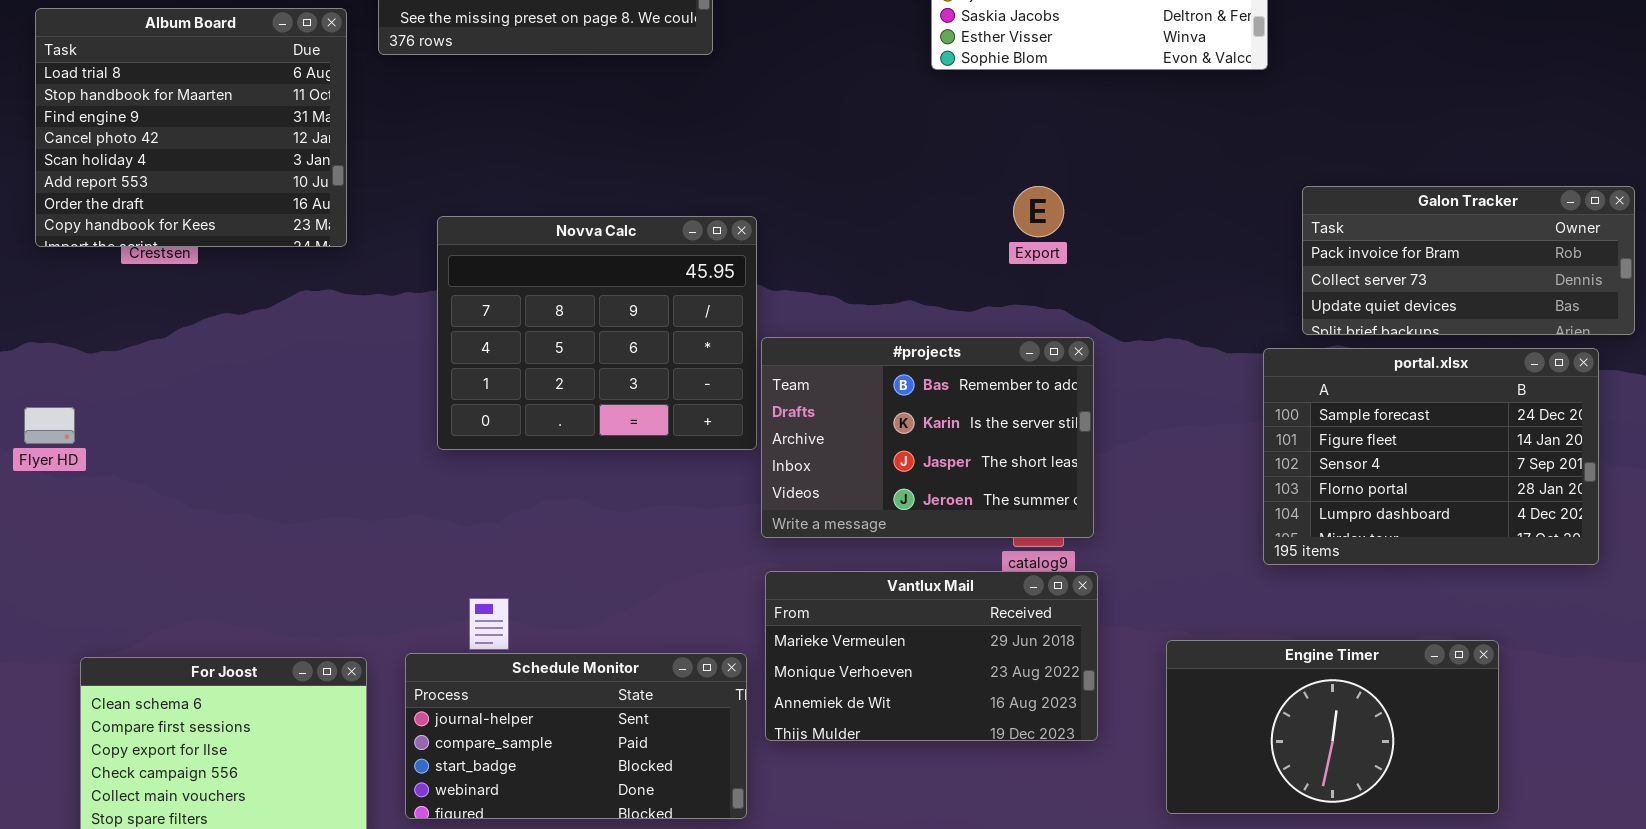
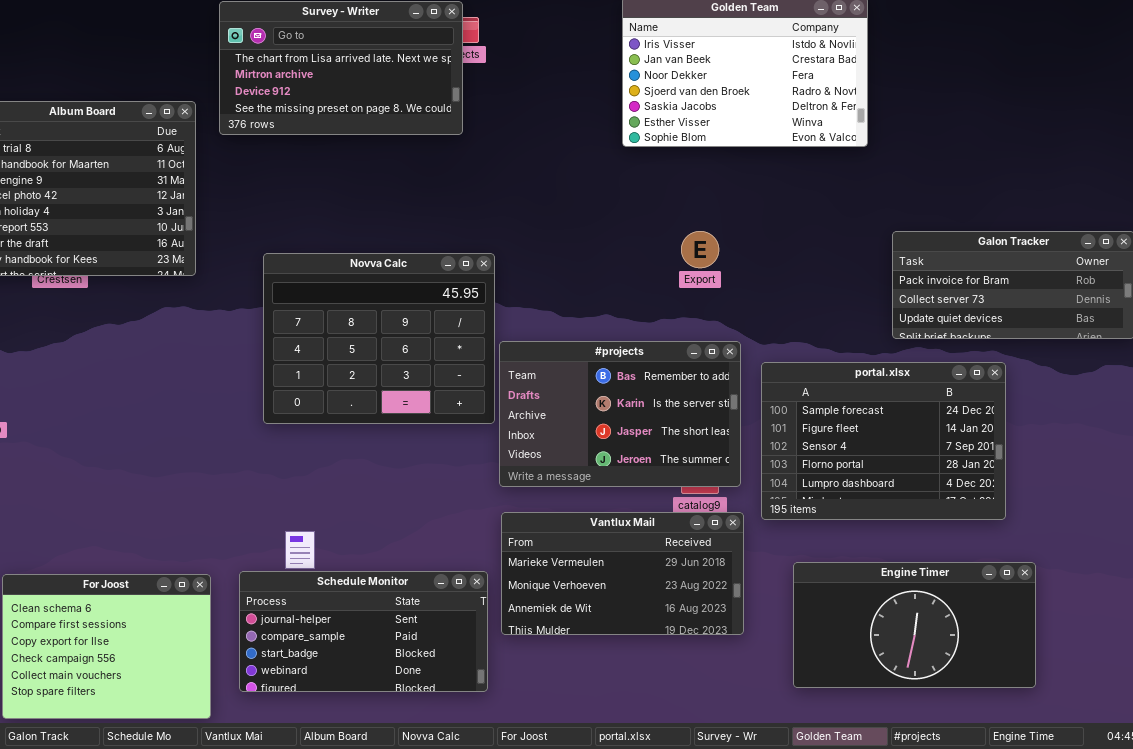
portal.xlsx: [1263,348,1599,565] -> [761,362,1006,520], moved

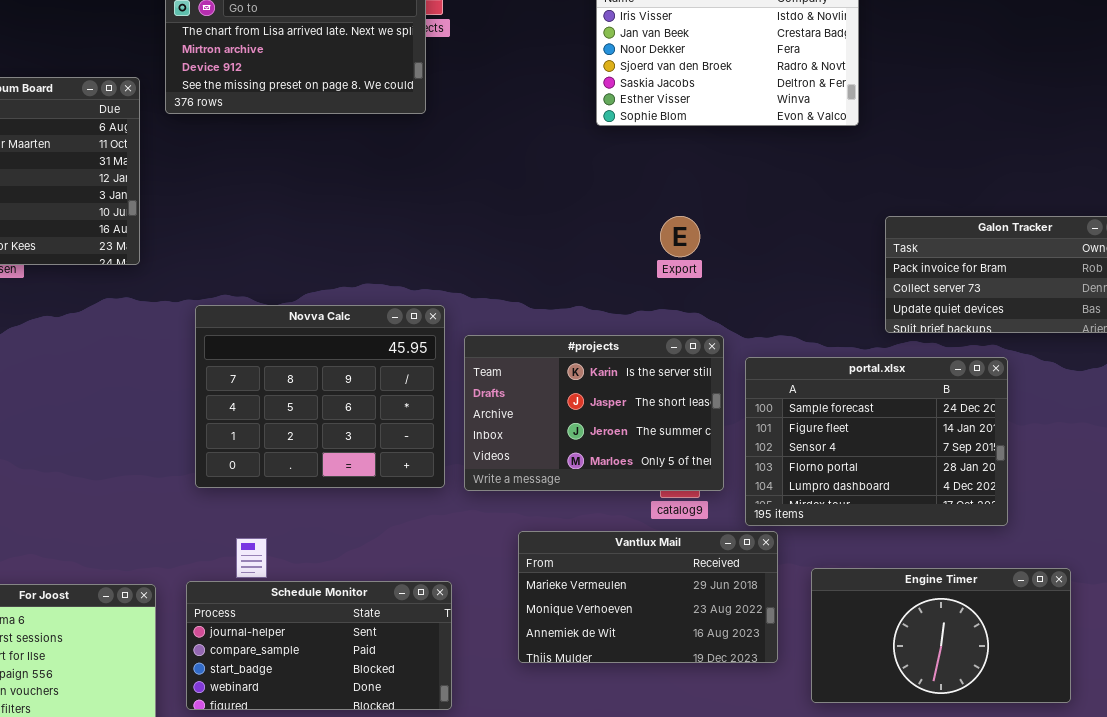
Novva Calc: [263,253,495,424] -> [195,305,445,488], moved
#projects: [499,341,741,487] -> [464,335,724,491], scrolled down 1 row
Vantlux Mail: [501,512,744,635] -> [518,531,778,663], moved
Engine Timer: [793,562,1036,688] -> [811,568,1071,703], moved

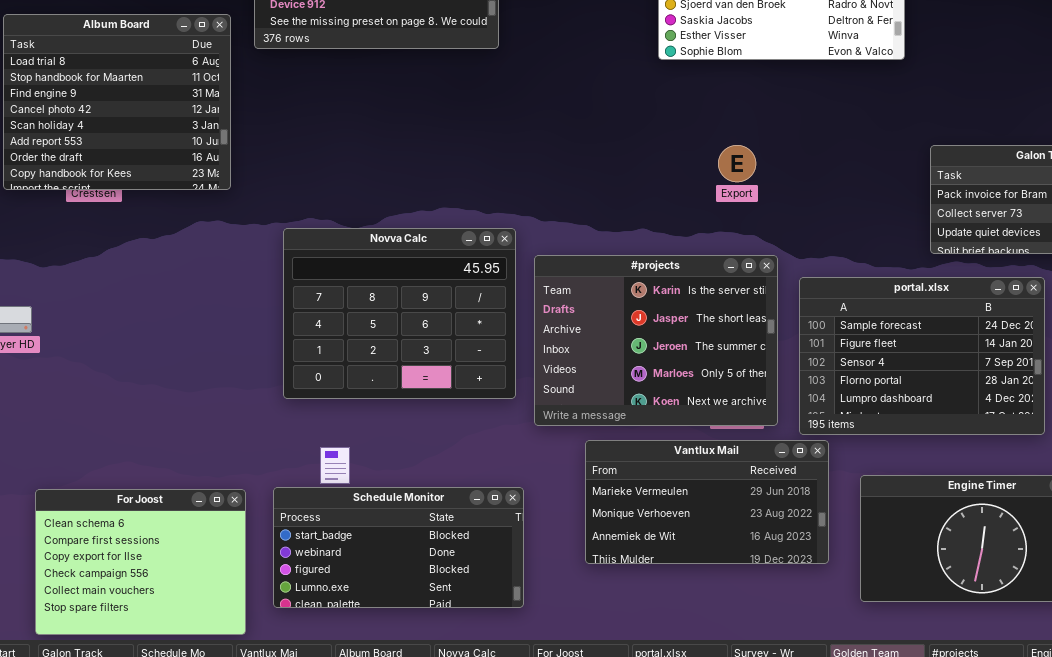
#projects: [464,335,724,491] -> [534,255,778,426], resized
Schedule Monitor: [186,581,452,710] -> [273,487,524,608], scrolled down 2 rows

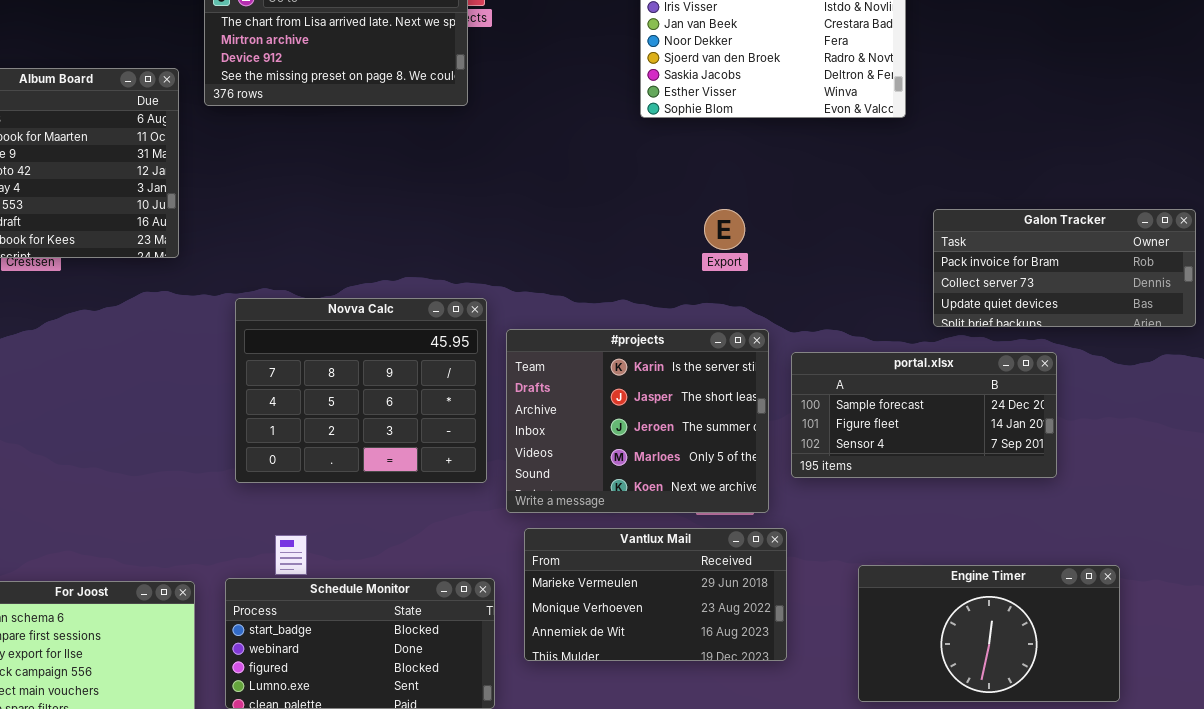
portal.xlsx: [799,277,1045,435] -> [791,352,1057,478], resized
Vantlux Mail: [585,440,829,564] -> [524,528,787,661], moved

